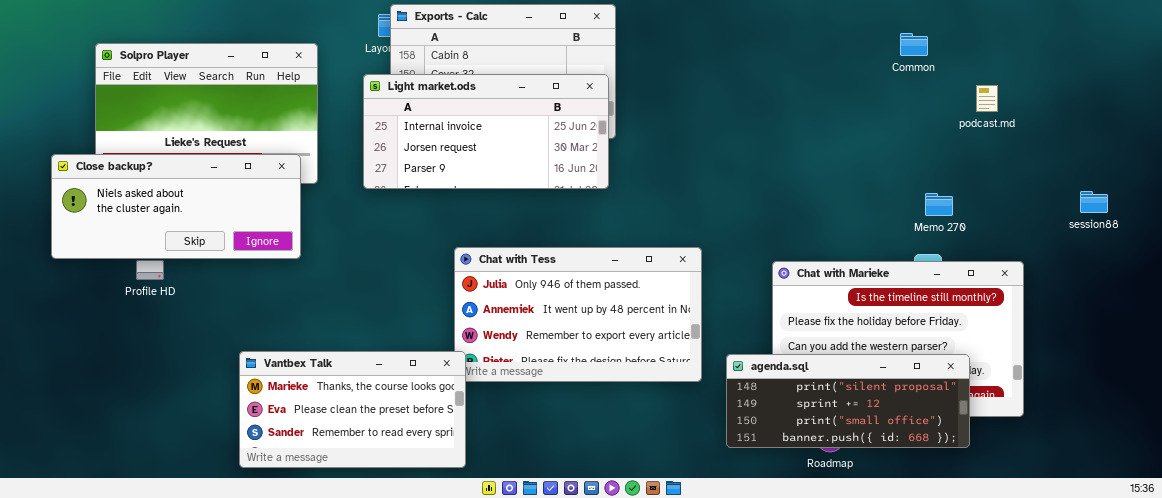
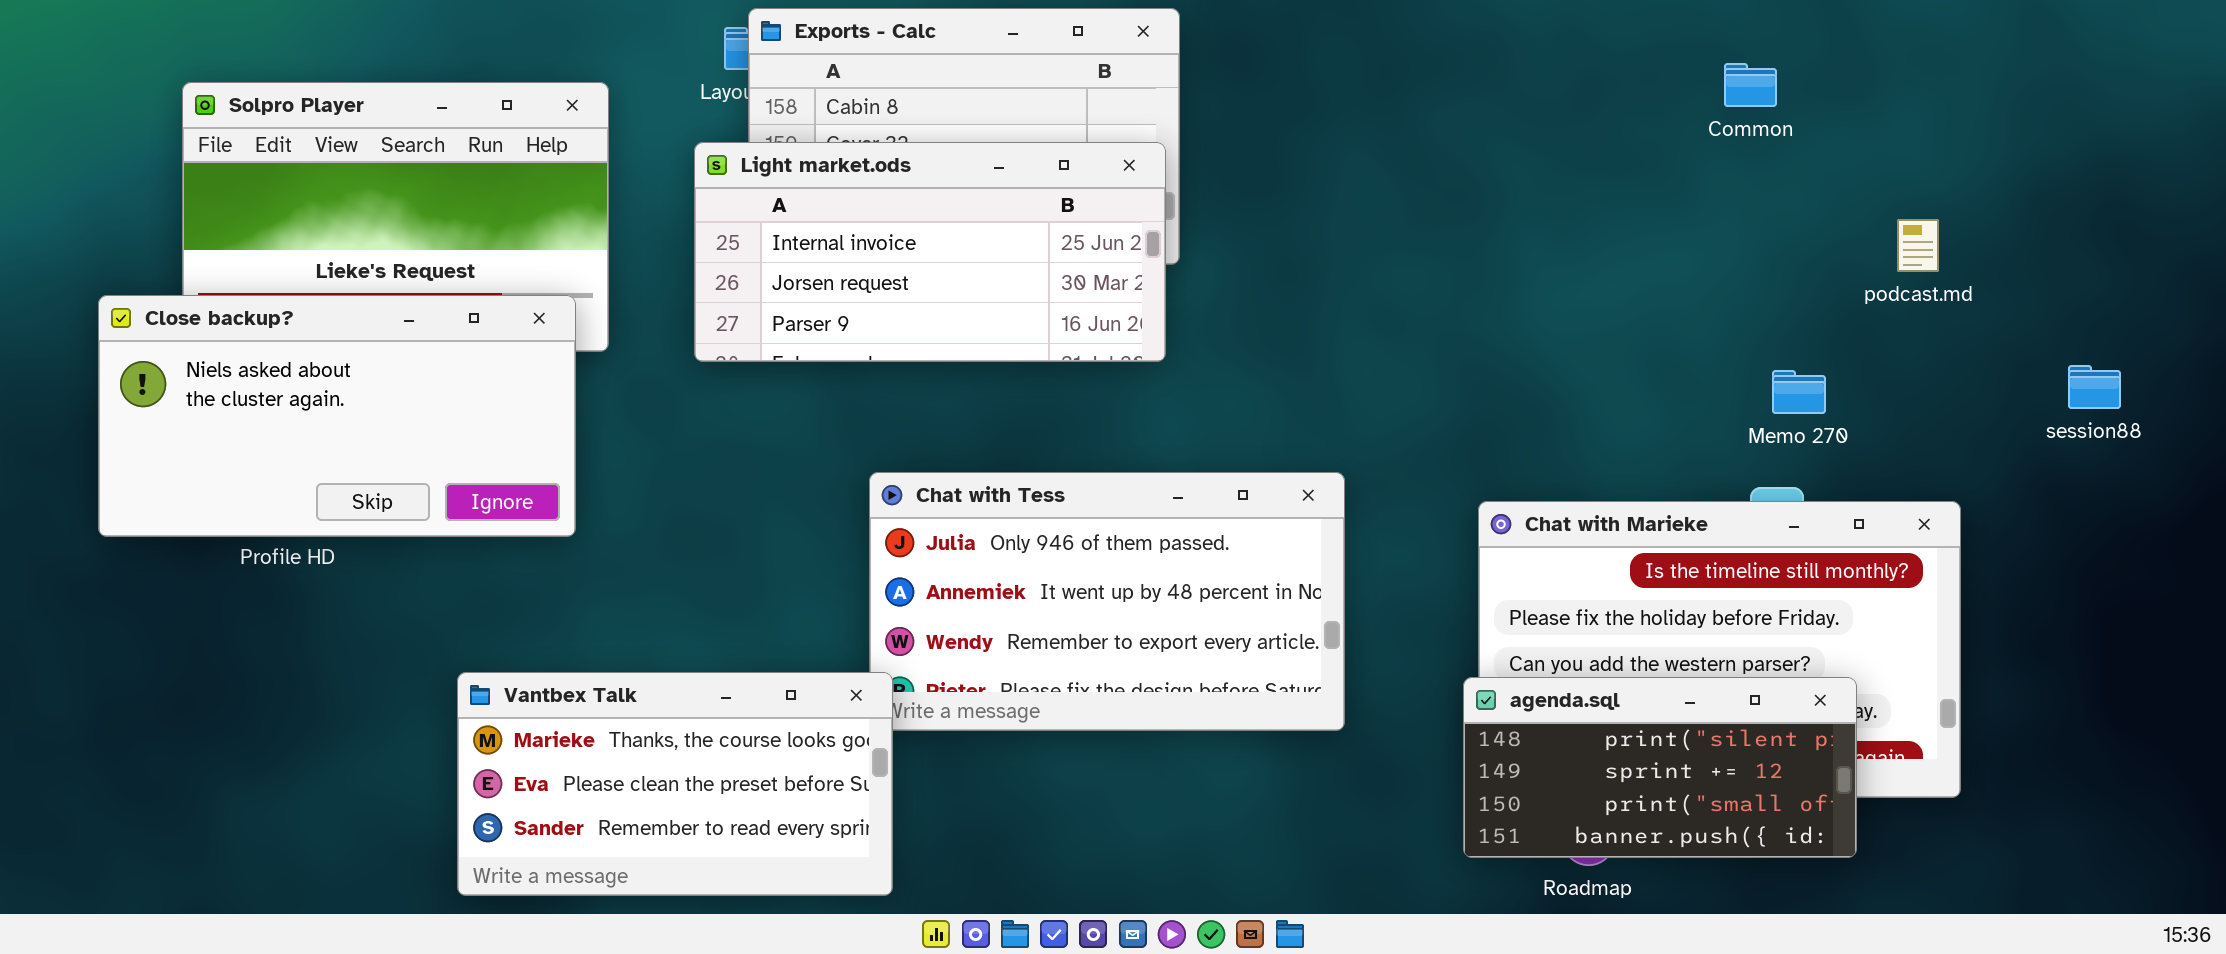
podcast.md: [976,85,998,112] -> [1897,219,1939,272], moved
Close backup?: [51,154,301,259] -> [98,295,576,537], resized
agenda.sql: [726,354,970,448] -> [1463,677,1857,858], resized

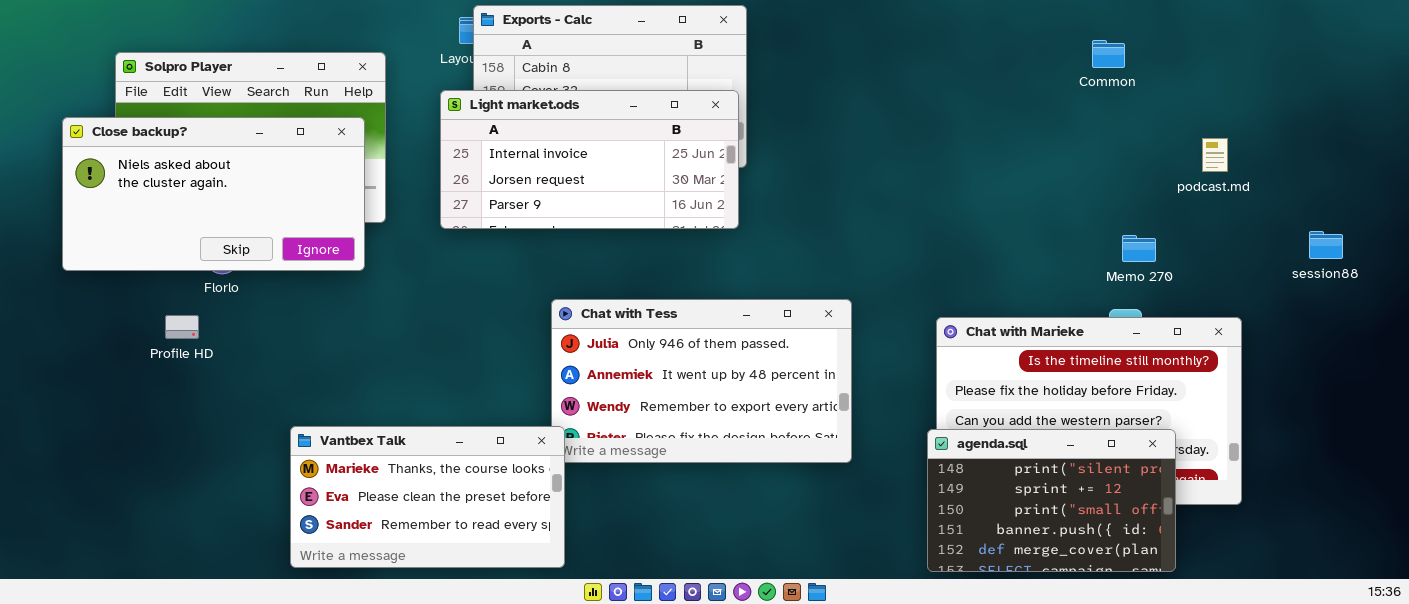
Close backup?: [98,295,576,537] -> [62,117,365,271], moved
agenda.sql: [1463,677,1857,858] -> [927,429,1176,572], resized

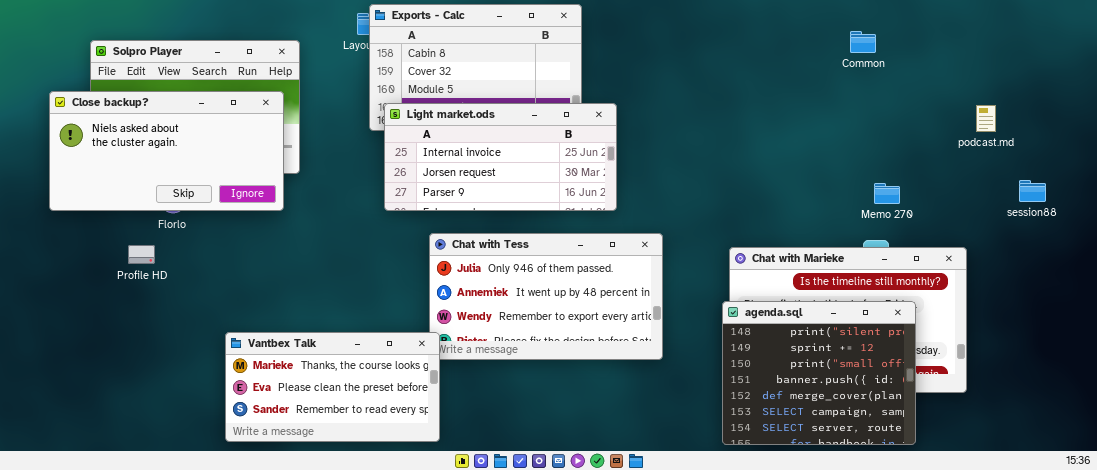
Light market.ods: [440,90,739,229] -> [384,103,617,211], moved
podcast.md: [1202,138,1228,172] -> [976,105,996,132], moved
agenda.sql: [927,429,1176,572] -> [722,301,916,445], resized

